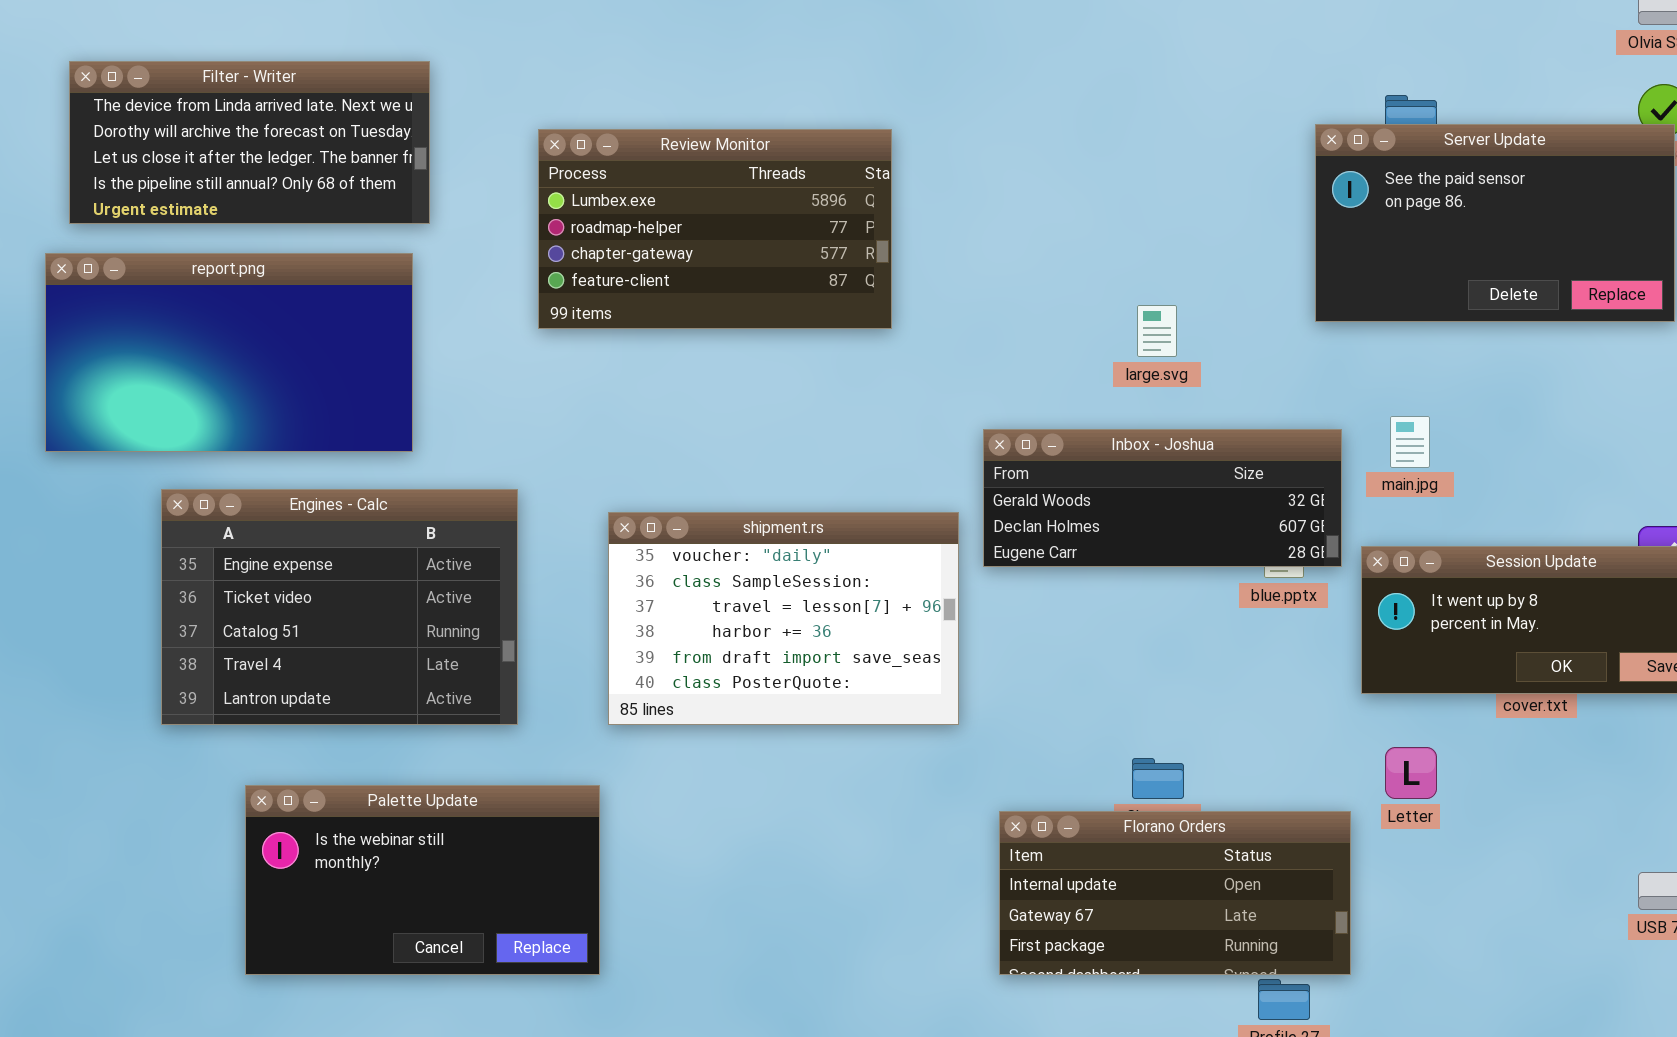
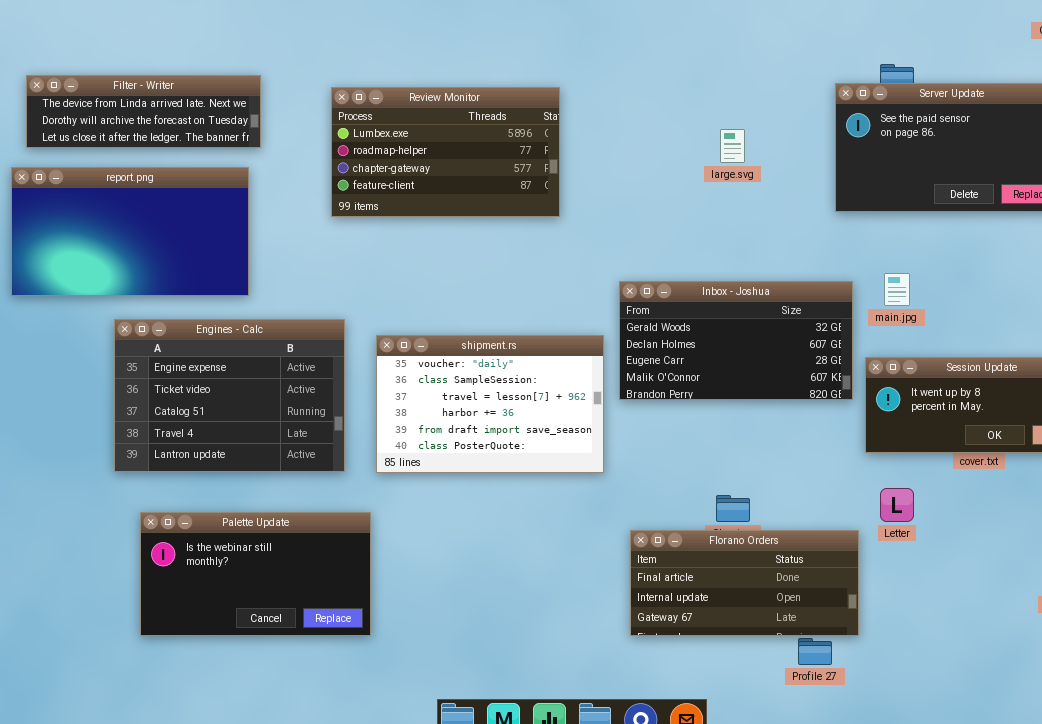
Filter - Writer: [69,61,430,224] -> [26,75,261,148], resized
large.svg: [1137,305,1177,357] -> [720,129,745,163], moved
Inbox - Joshua: [983,429,1342,567] -> [619,281,853,400], resized
Engines - Calc: [161,489,518,725] -> [114,319,345,472], moved
Florano Orders: [999,811,1351,975] -> [630,530,859,636], scrolled up 1 row

